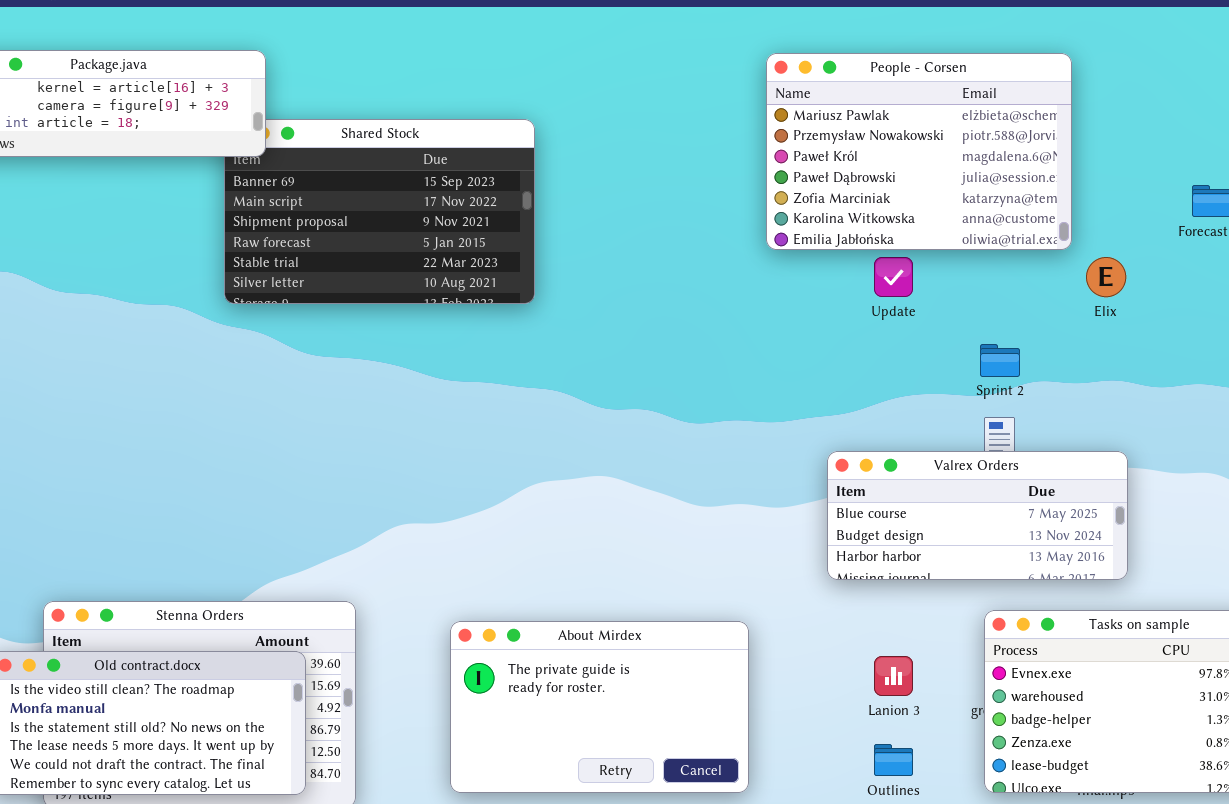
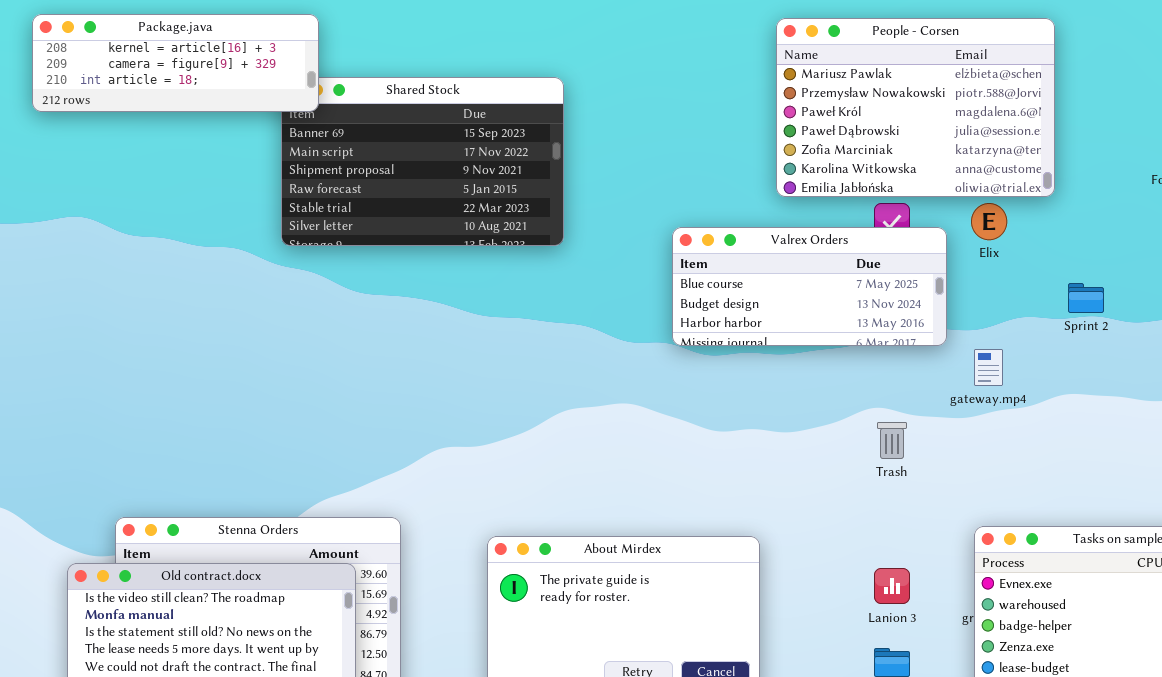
Elix: [1086,257,1126,297] -> [971,203,1007,240], moved
Sprint 2: [980,344,1020,377] -> [1068,283,1104,313], moved
Valrex Orders: [827,451,1128,580] -> [672,227,947,346], moved

